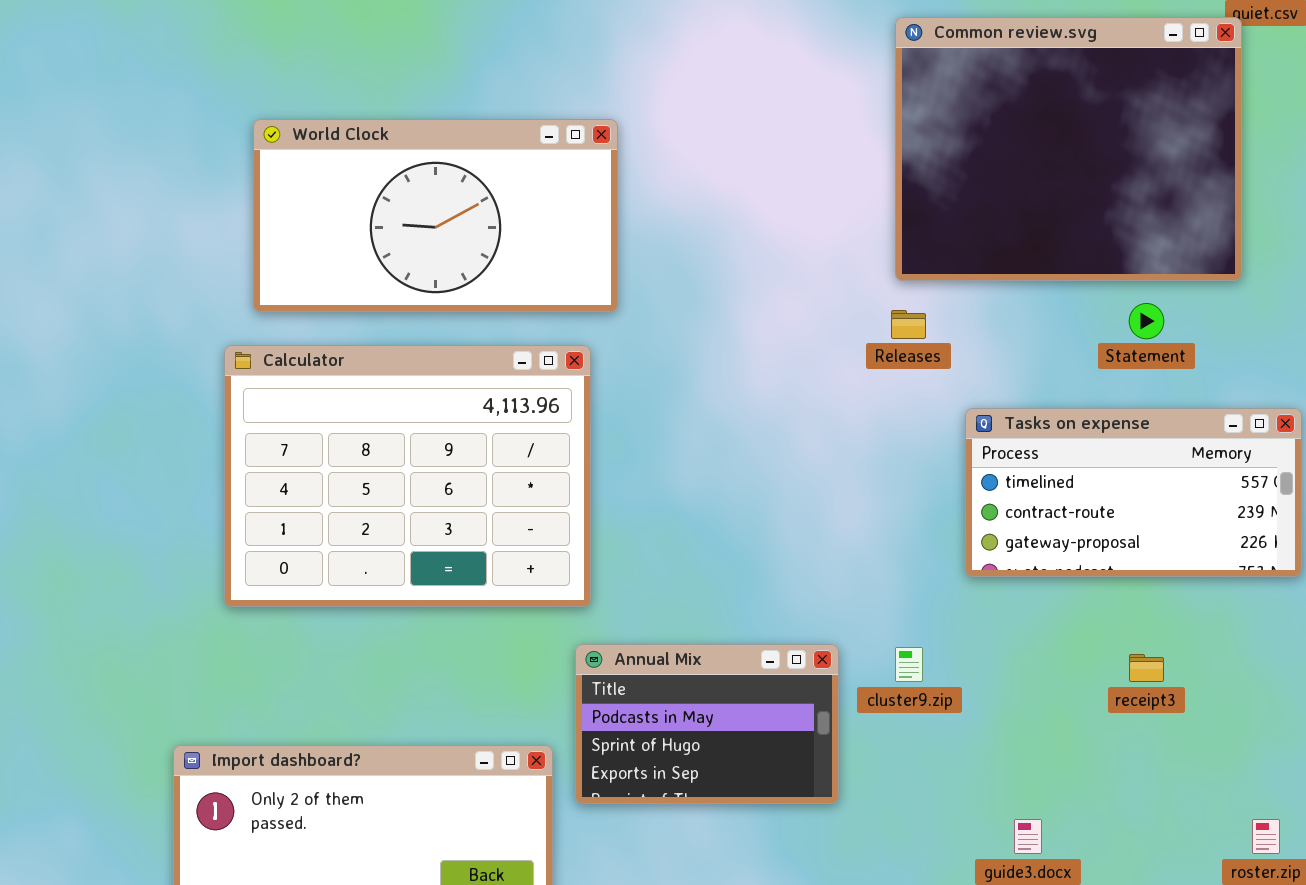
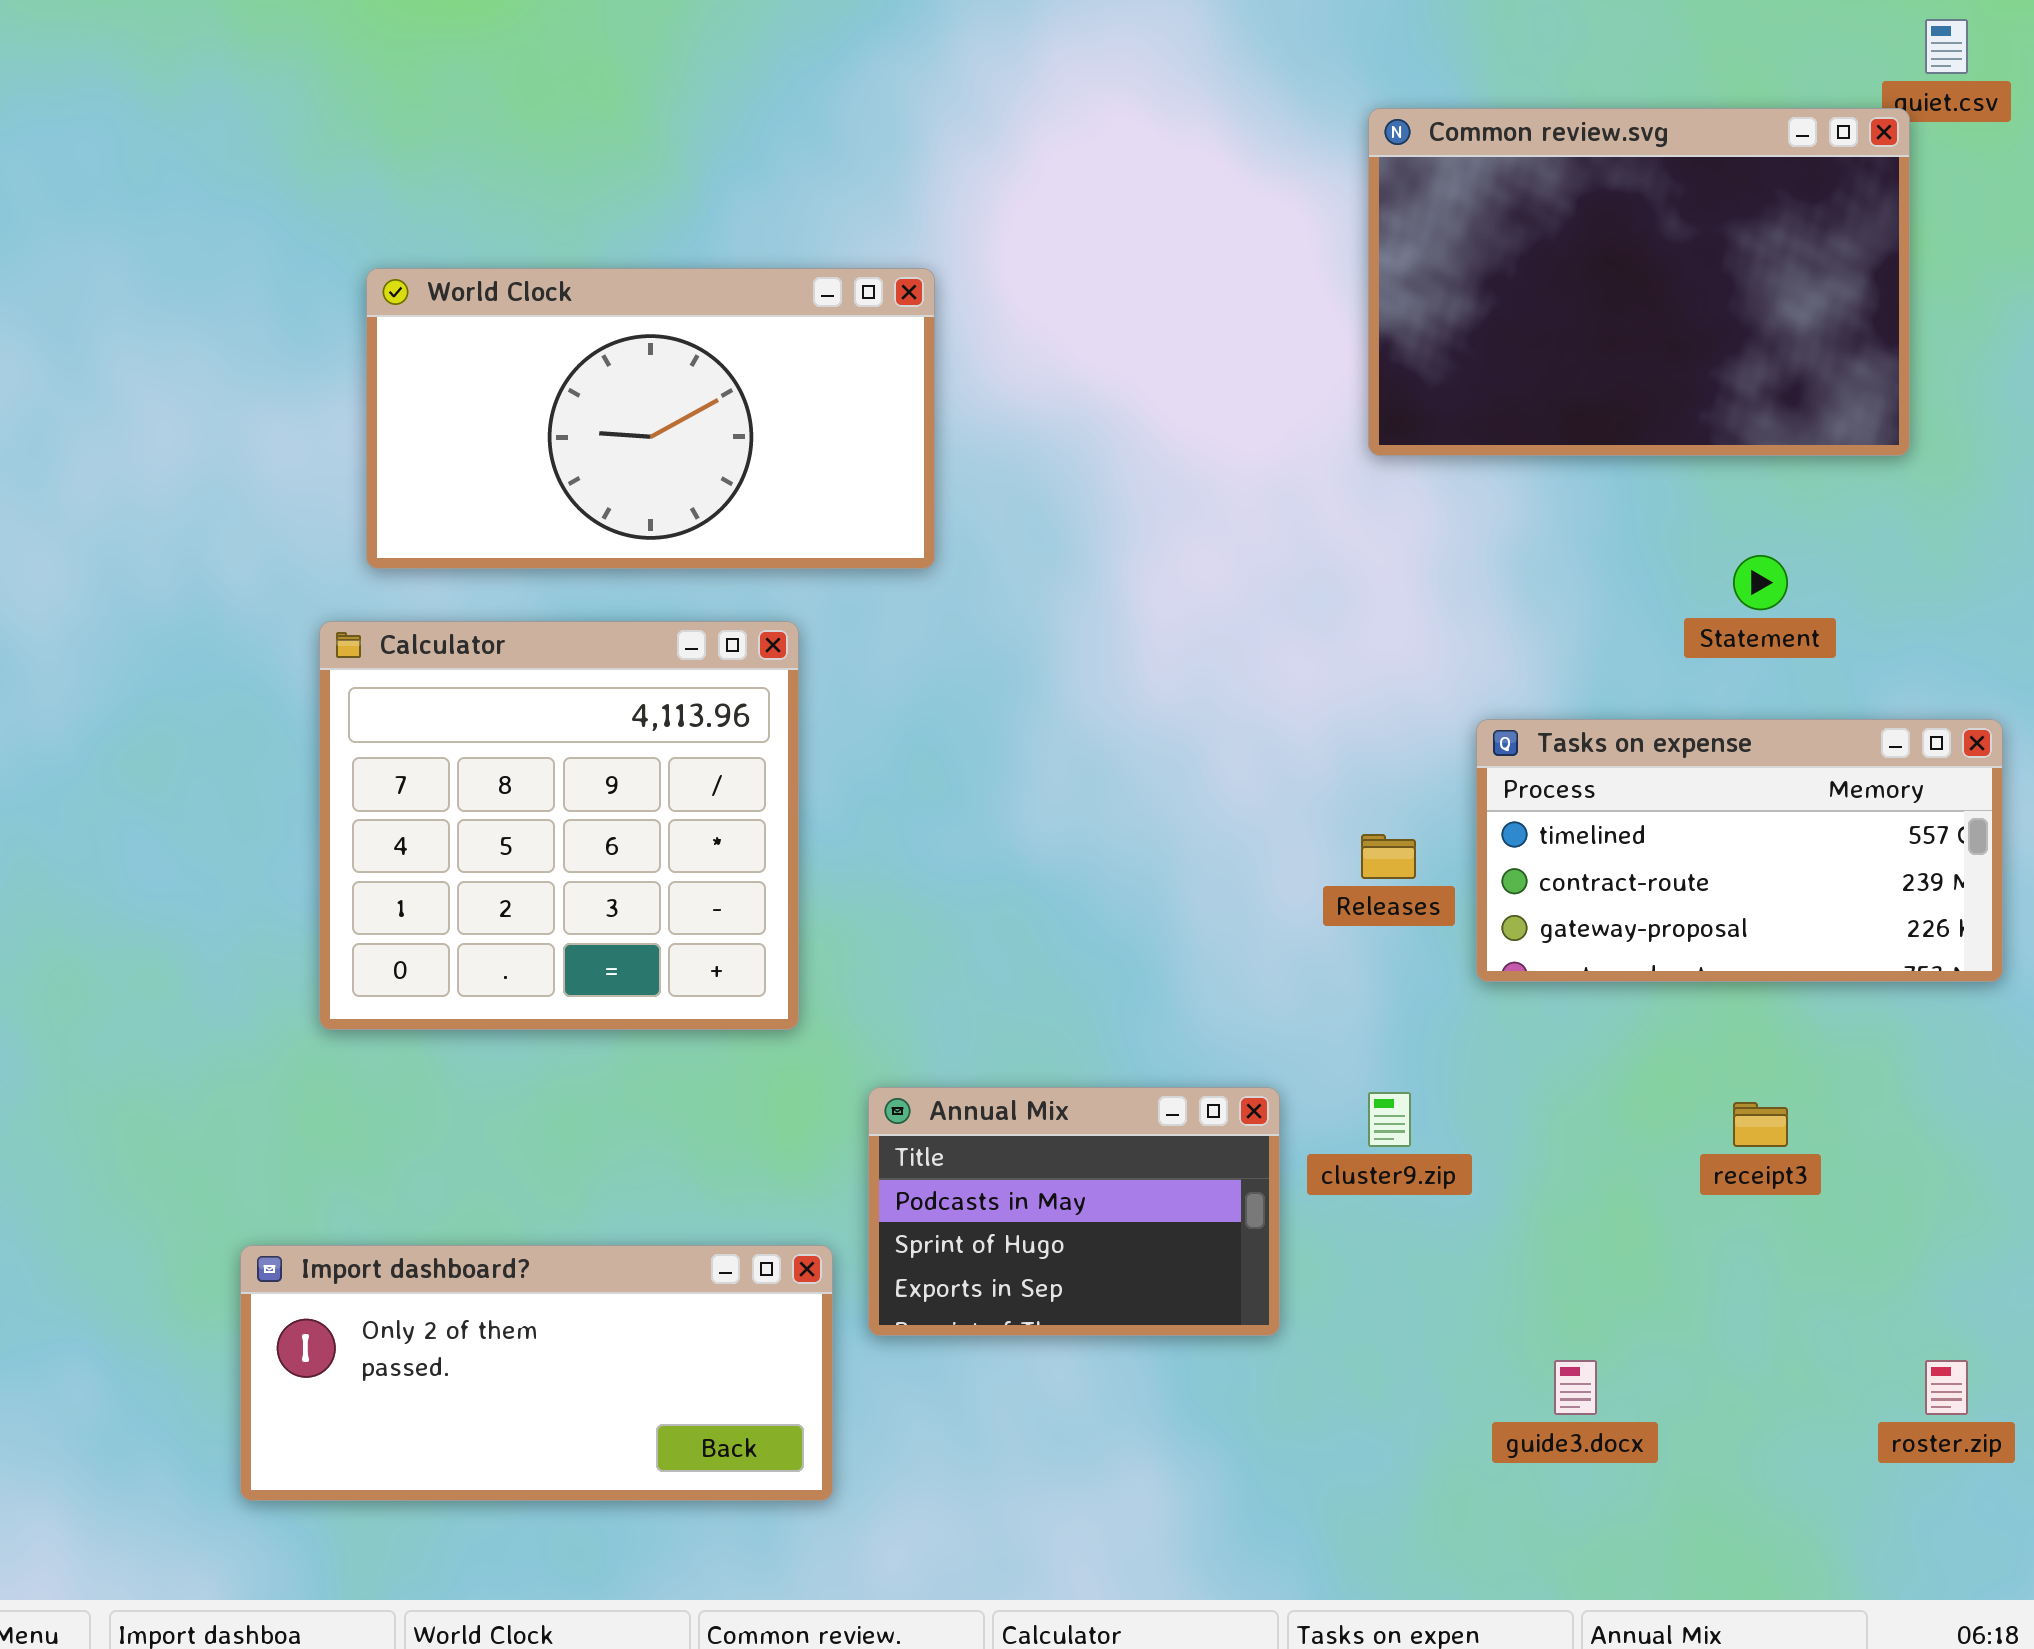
Common review.svg: [895,17,1242,281] -> [1368,108,1910,456], resized
Releases: [891,310,926,339] -> [1361,834,1416,879], moved
Calculator: [224,345,591,607] -> [319,621,799,1030], resized

